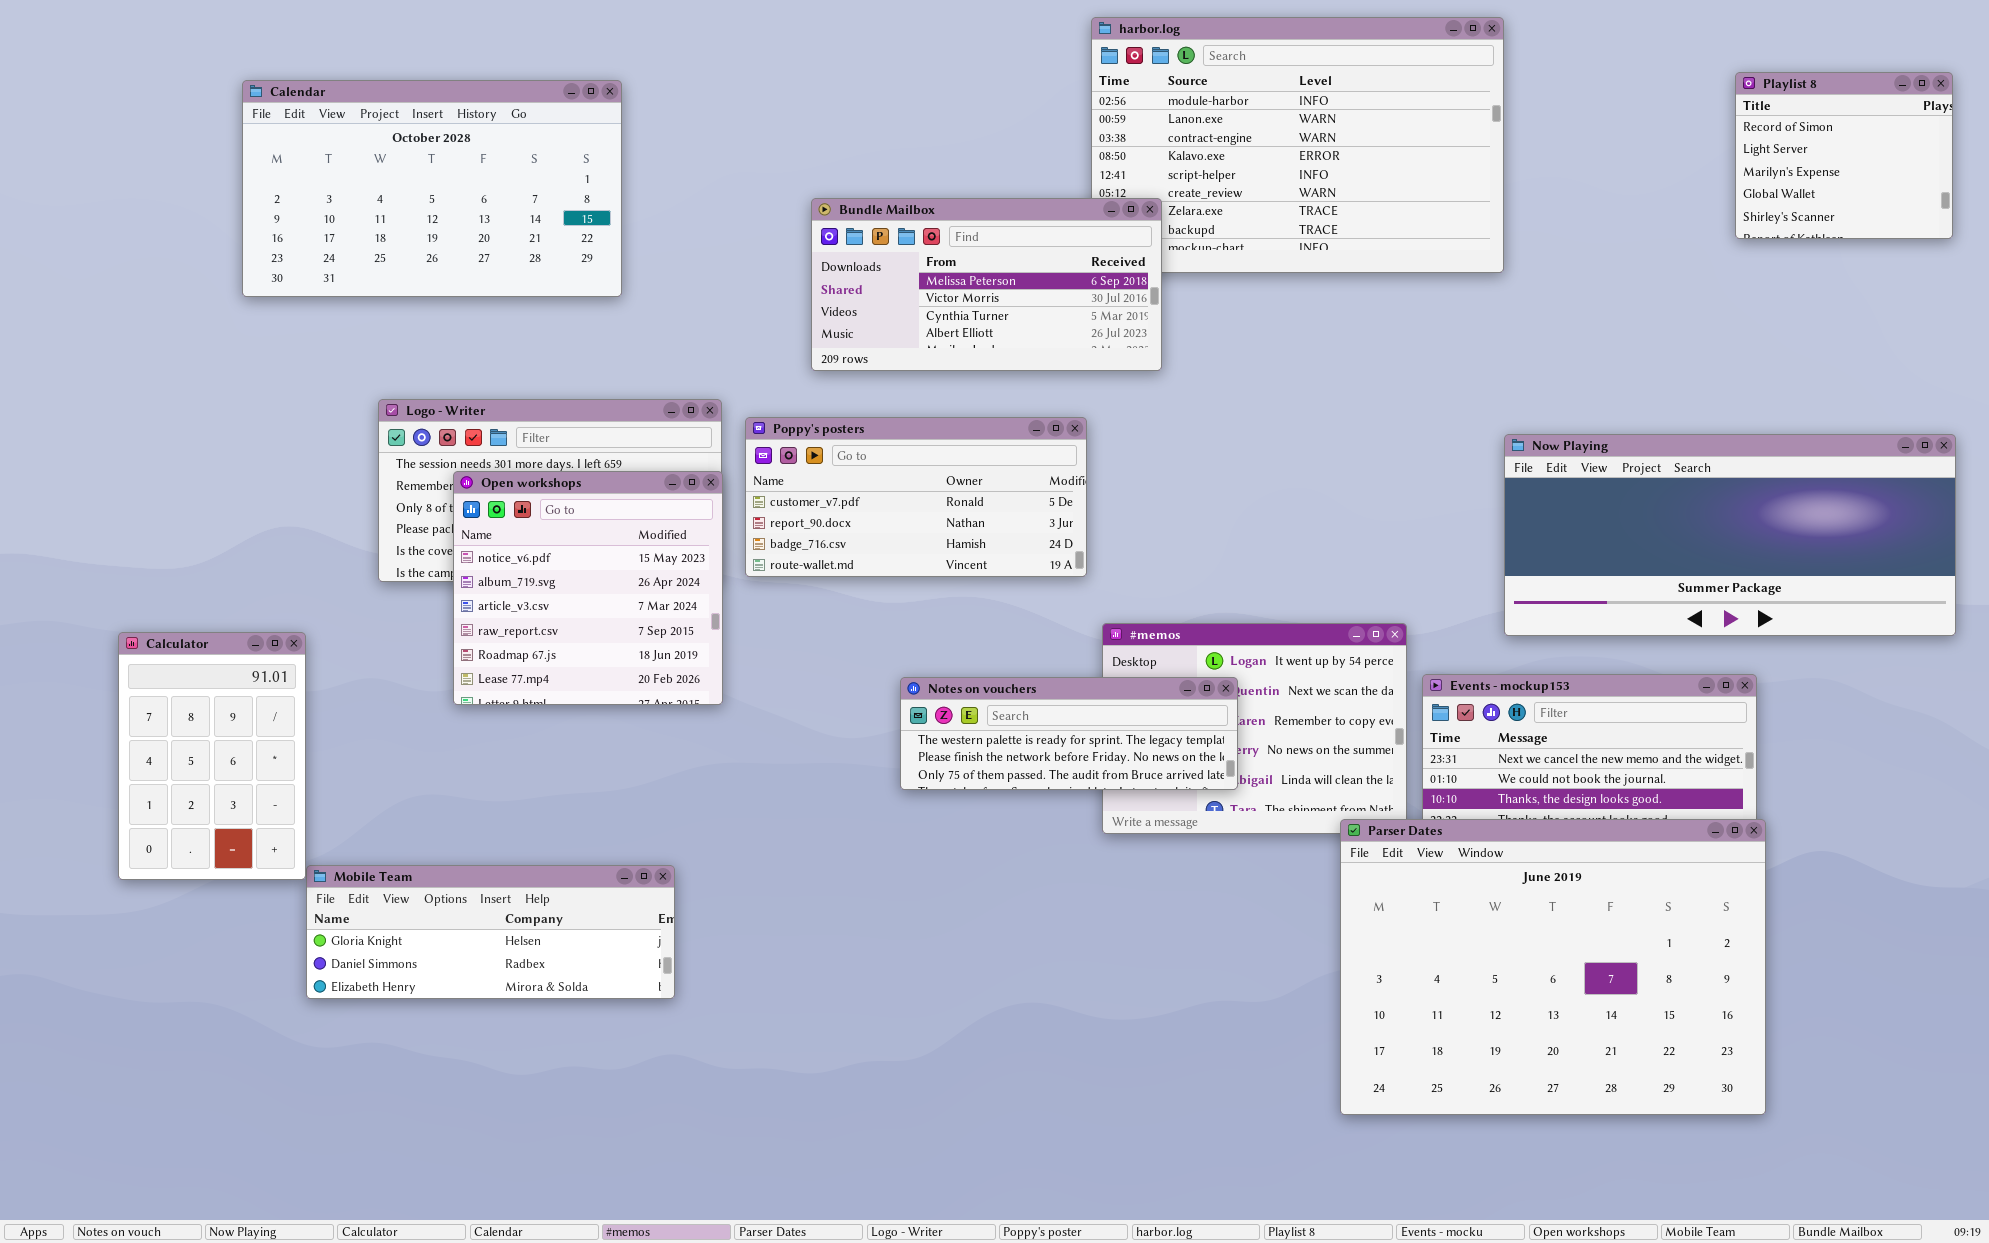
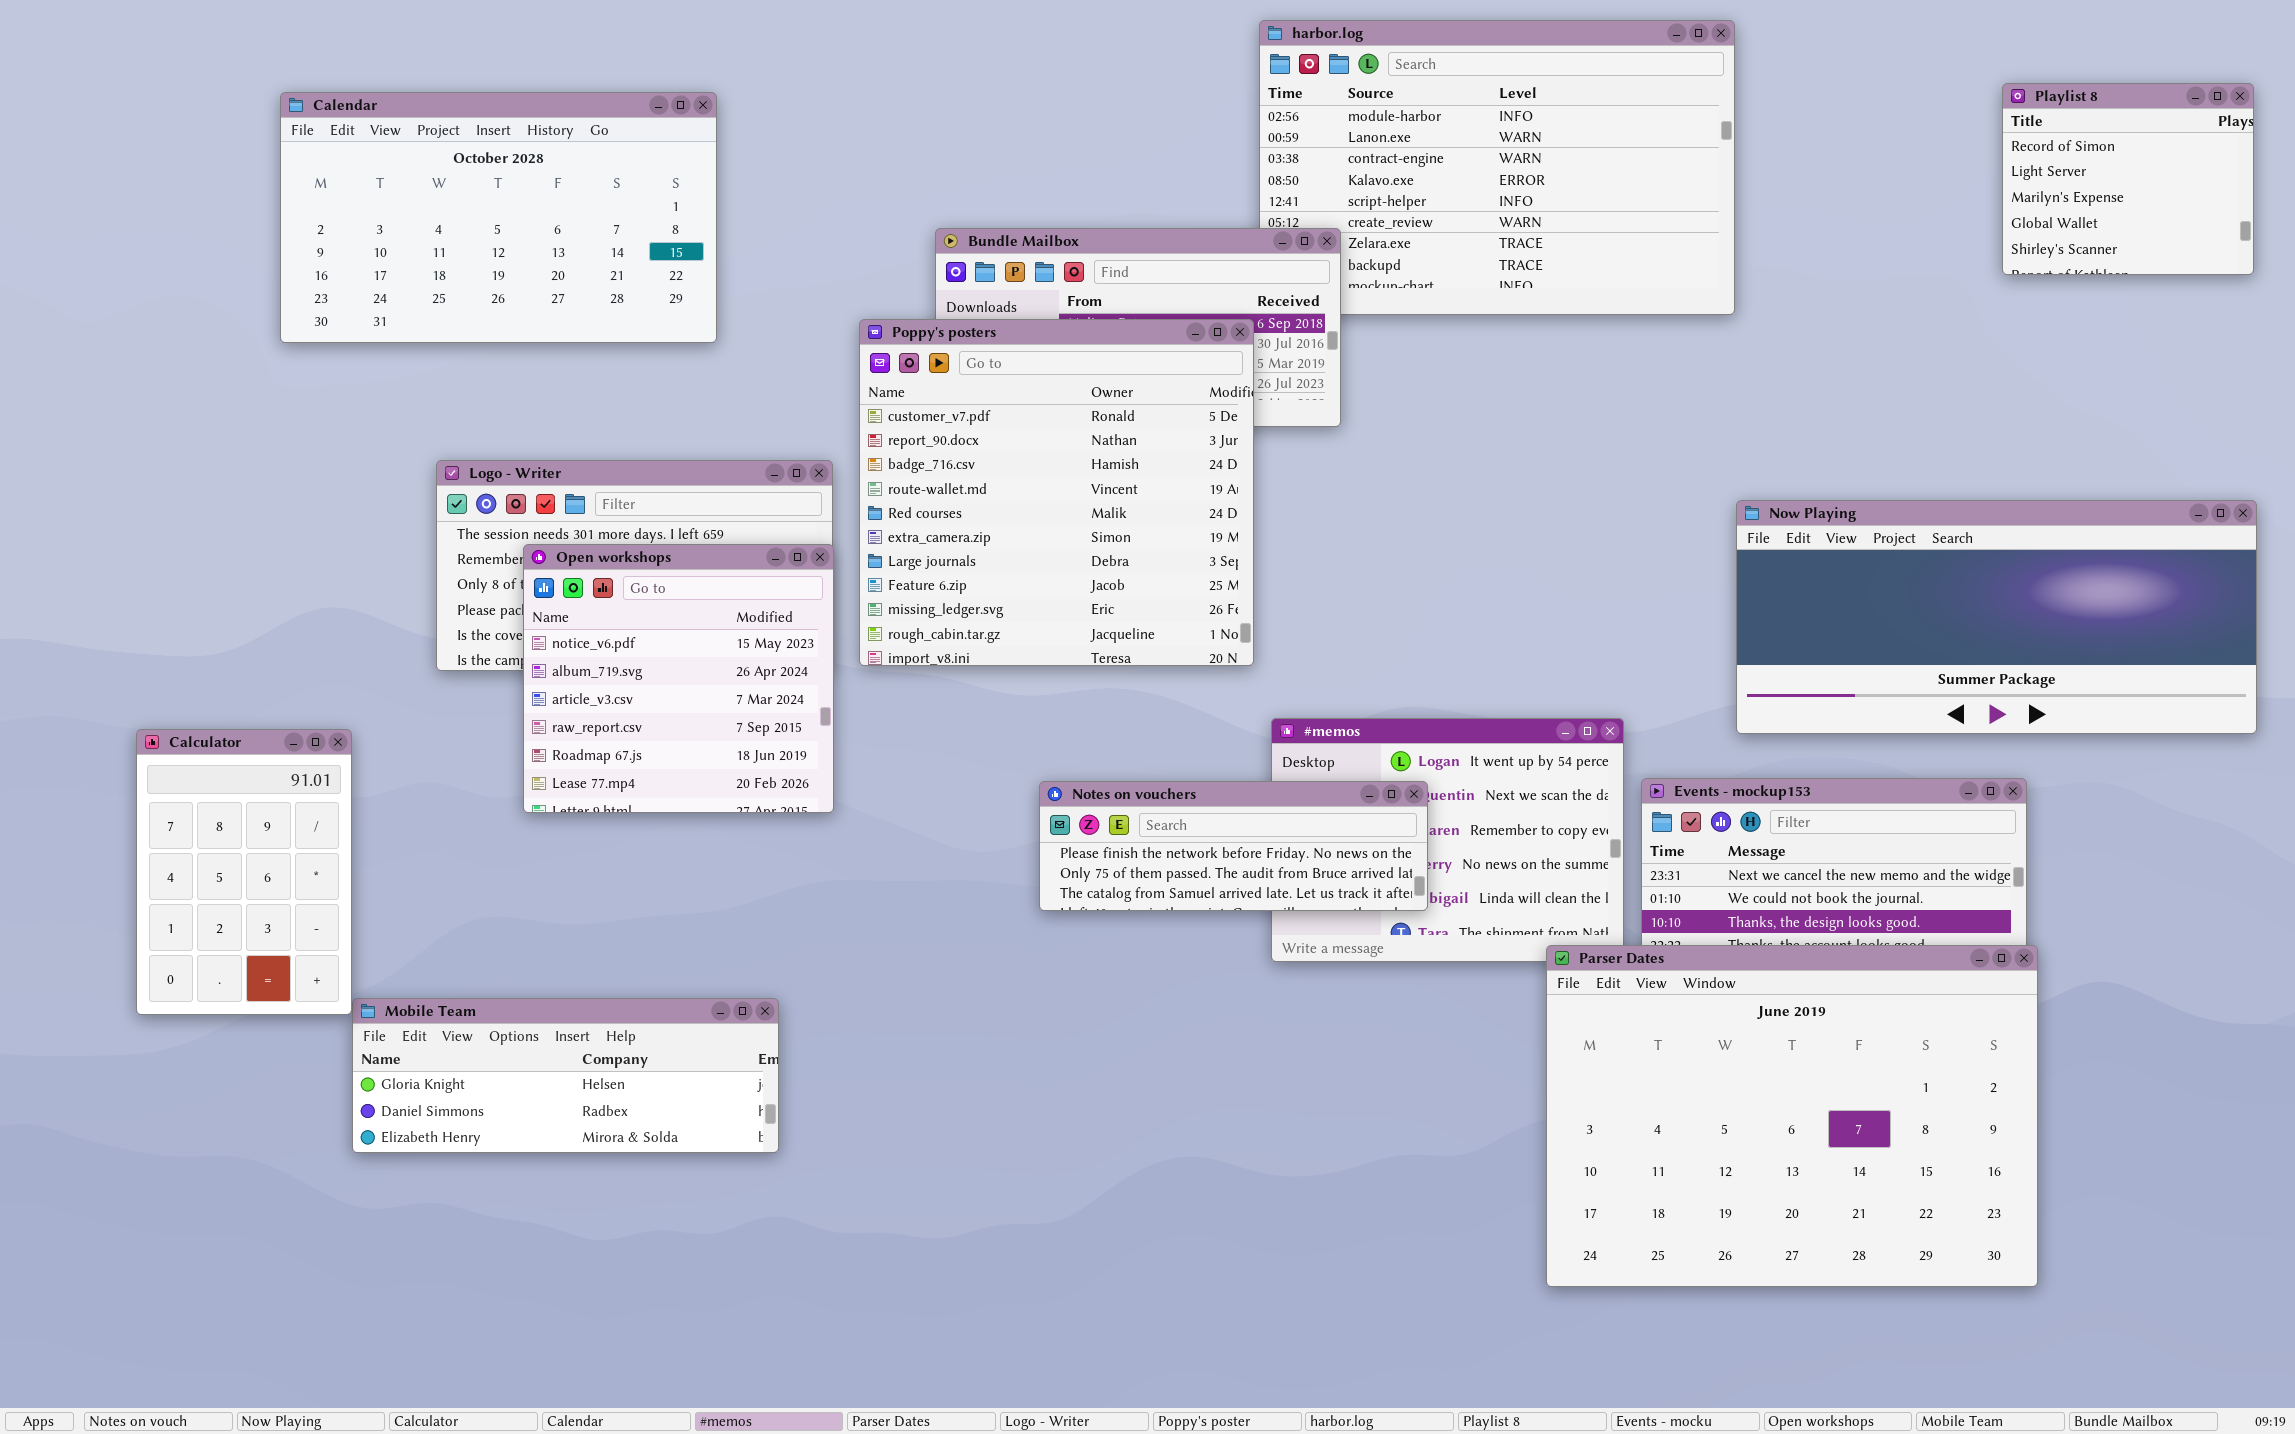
Poppy's posters: [745,417,1087,577] -> [859,319,1254,666], resized
Notes on vouchers: [900,677,1238,790] -> [1039,781,1428,911], scrolled down 1 row

